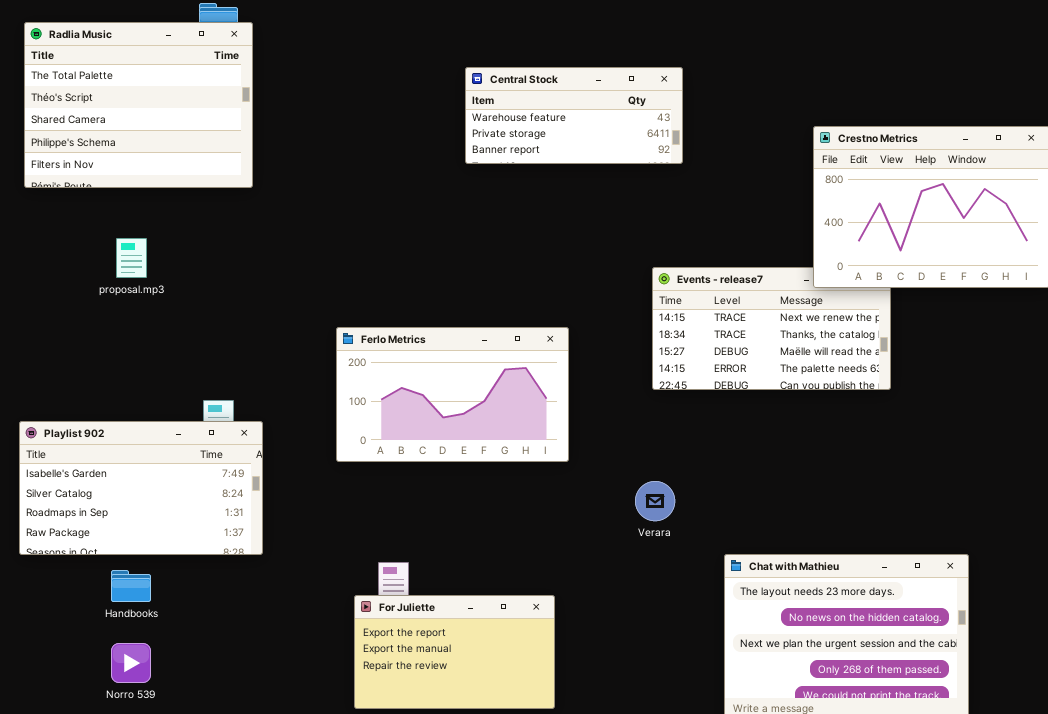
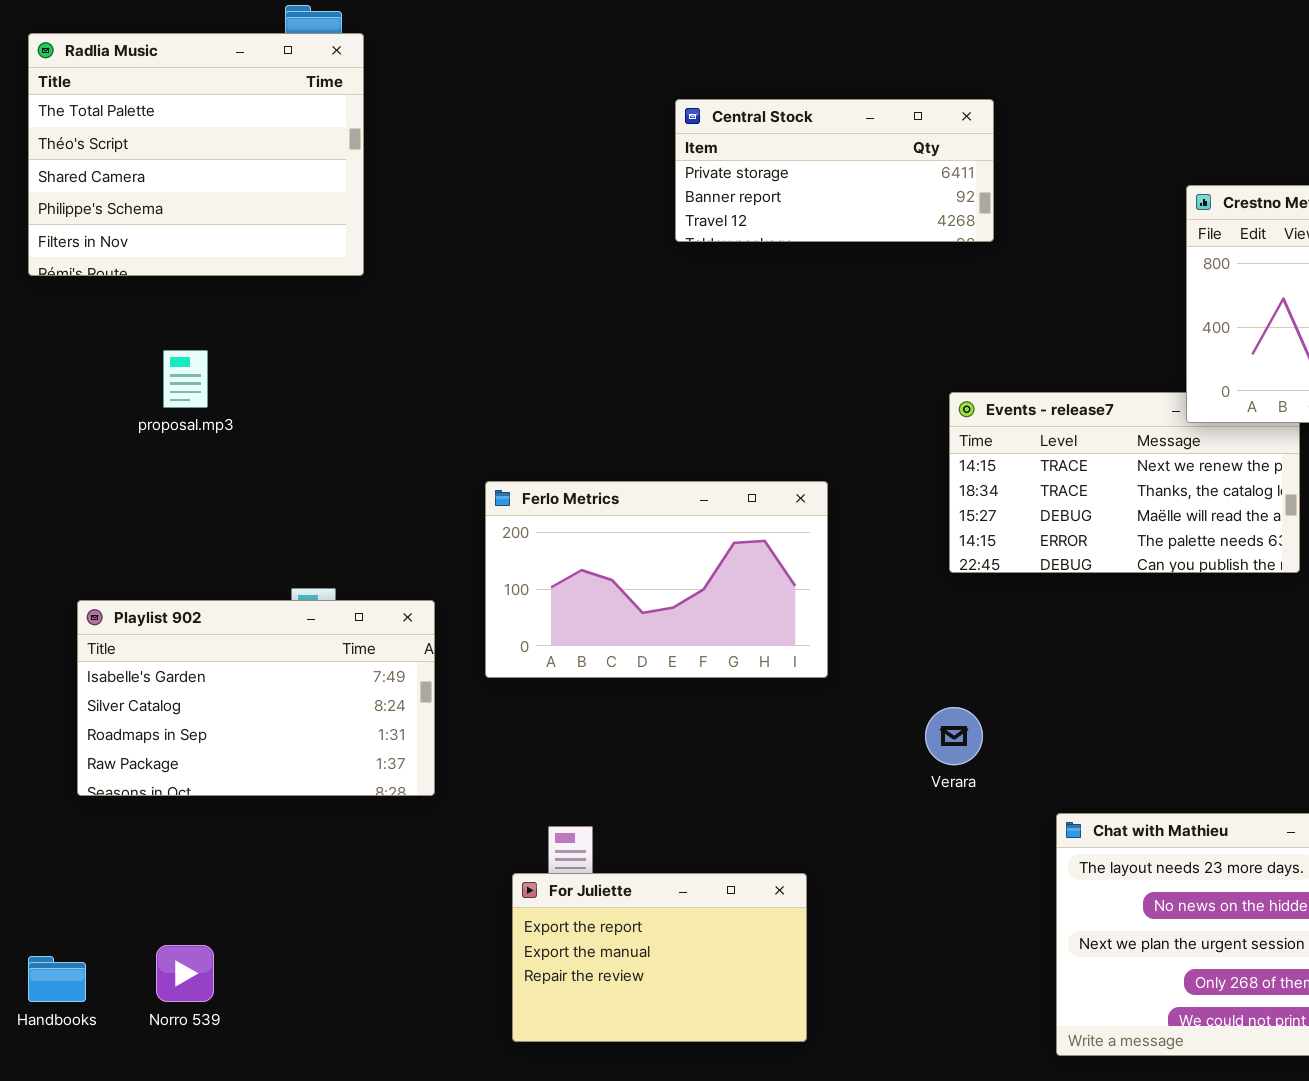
Central Stock: [465,67,683,164] -> [675,99,994,242], scrolled down 1 row
Playlist 902: [19,421,263,555] -> [77,600,435,796], moved
Handbooks: [111,570,151,602] -> [28,956,86,1002], moved

